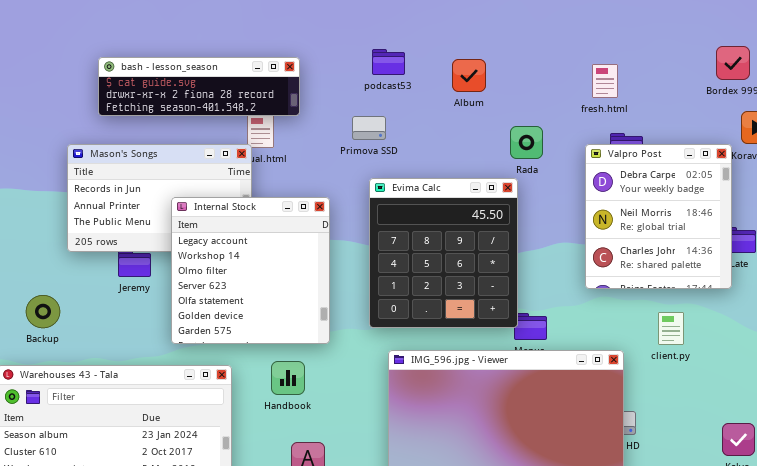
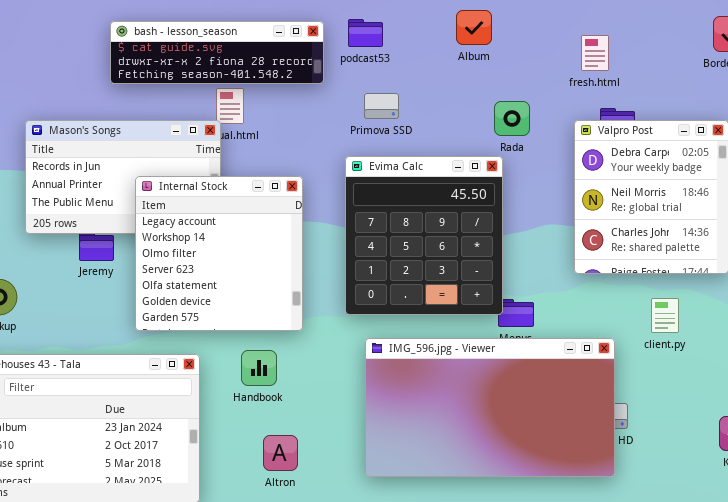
bash - lesson_season: [98,57,300,116] -> [110,21,324,84], moved
Album: [452,59,486,92] -> [456,10,492,45], moved
Primova SSD: [352,116,386,140] -> [364,93,399,119], moved

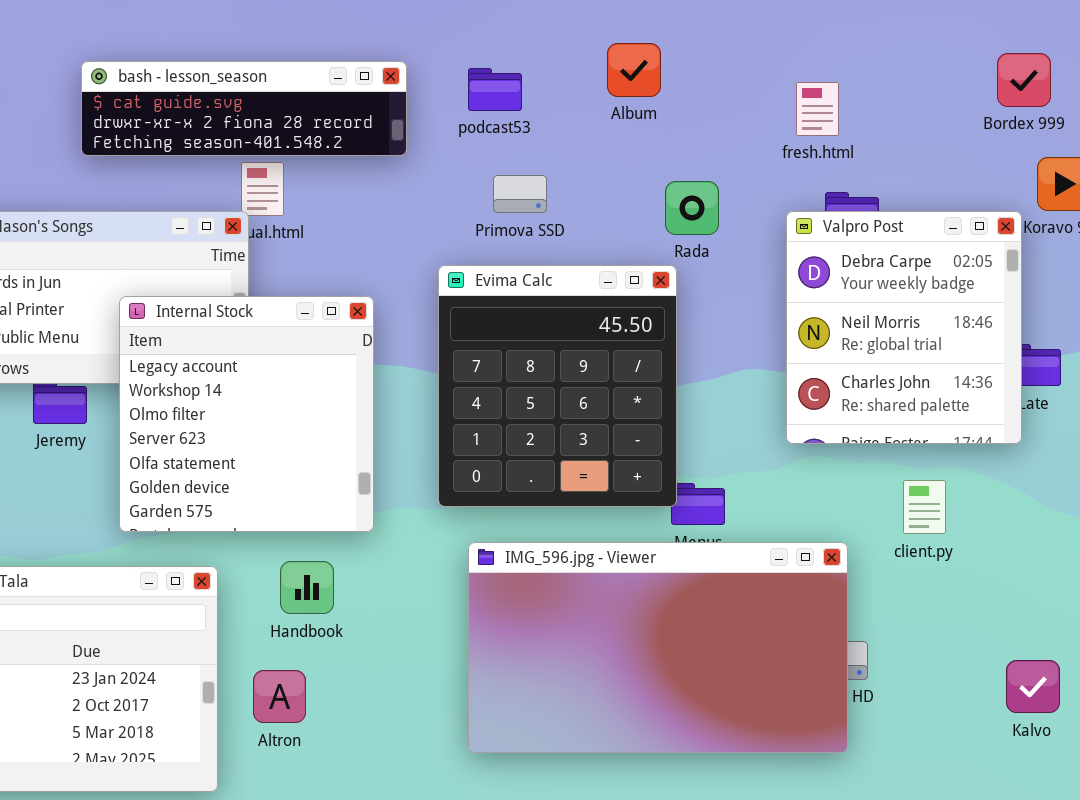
podcast53: [348,19,383,47] -> [468,68,522,111], moved
Primova SSD: [364,93,399,119] -> [493,175,547,213], moved
Altron: [263,435,298,471] -> [253,670,306,723], moved

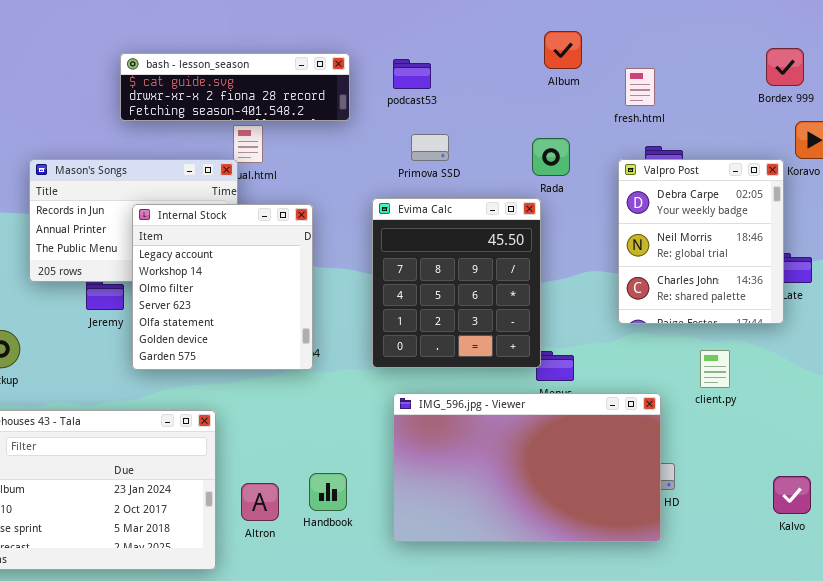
Album: [607,43,661,97] -> [544,31,582,69], moved
Internal Stock: [119,296,374,532] -> [132,204,313,370], moved
Handbook: [280,561,334,614] -> [309,473,347,511], moved

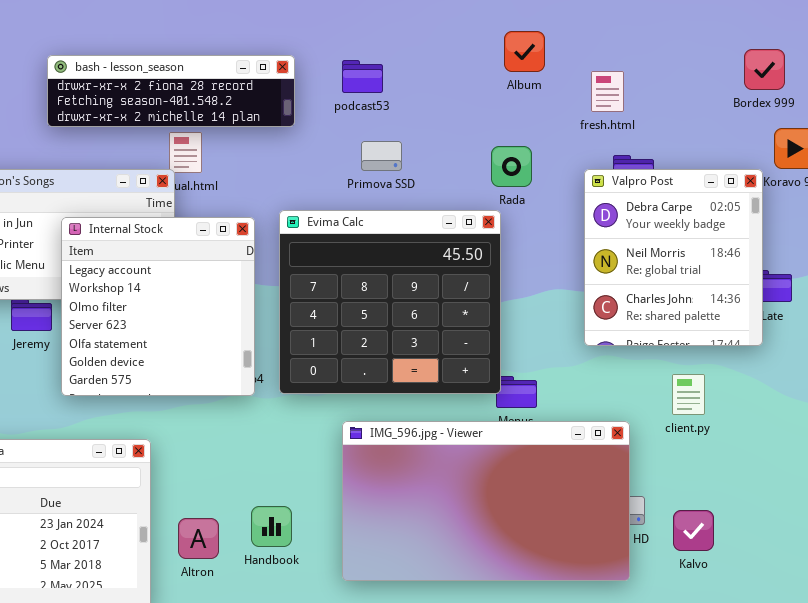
bash - lesson_season: [120,53,350,121] -> [47,55,295,127], scrolled down 1 row
Evima Calc: [372,198,541,368] -> [279,210,501,394], resized
Kalvo: [773,476,811,514] -> [673,510,714,551], moved

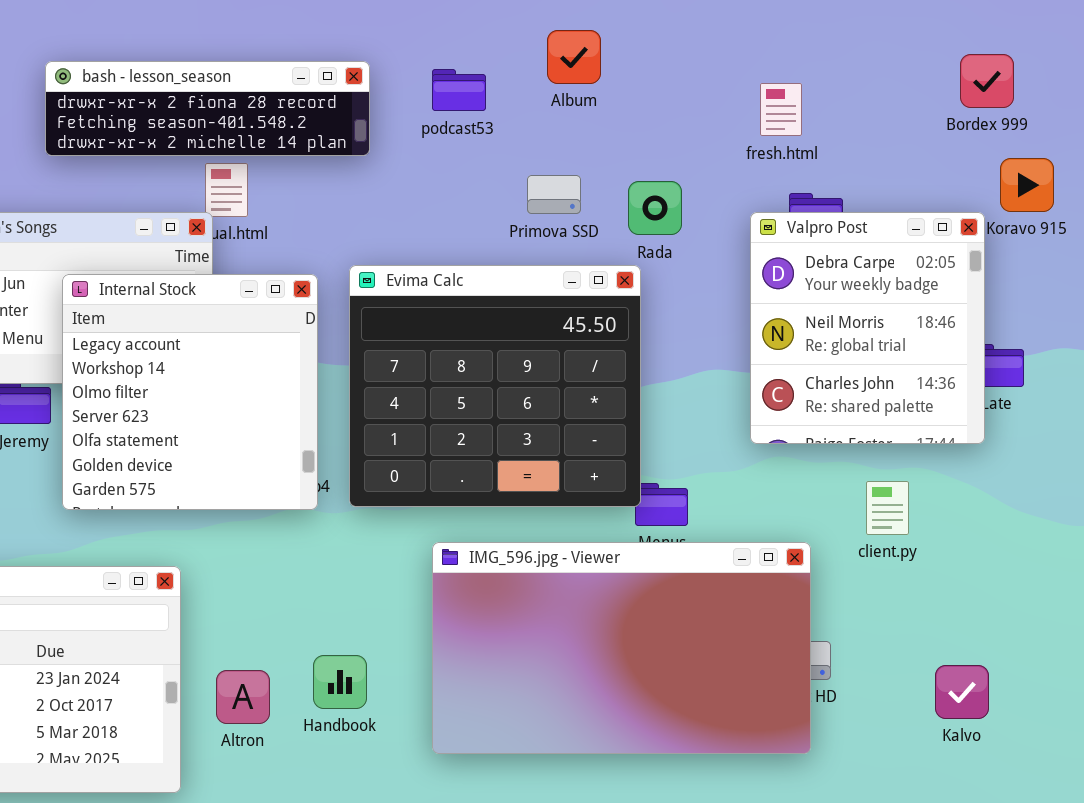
Album: [504,31,545,72] -> [547,30,601,84], moved
Primova SSD: [361,141,402,171] -> [527,175,581,214], moved
Kalvo: [673,510,714,551] -> [935,665,989,719], moved

